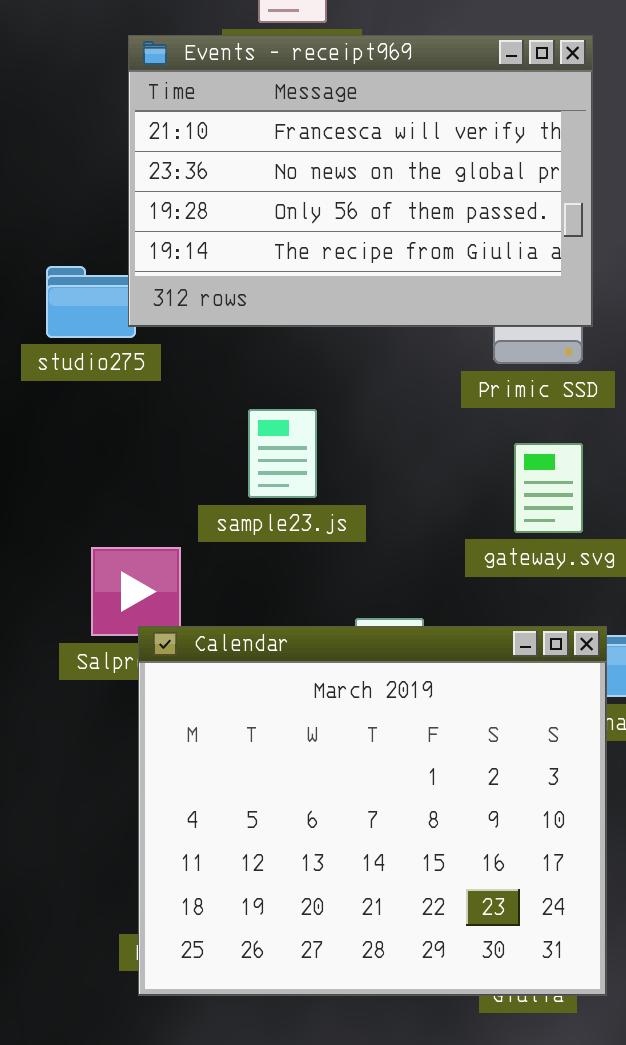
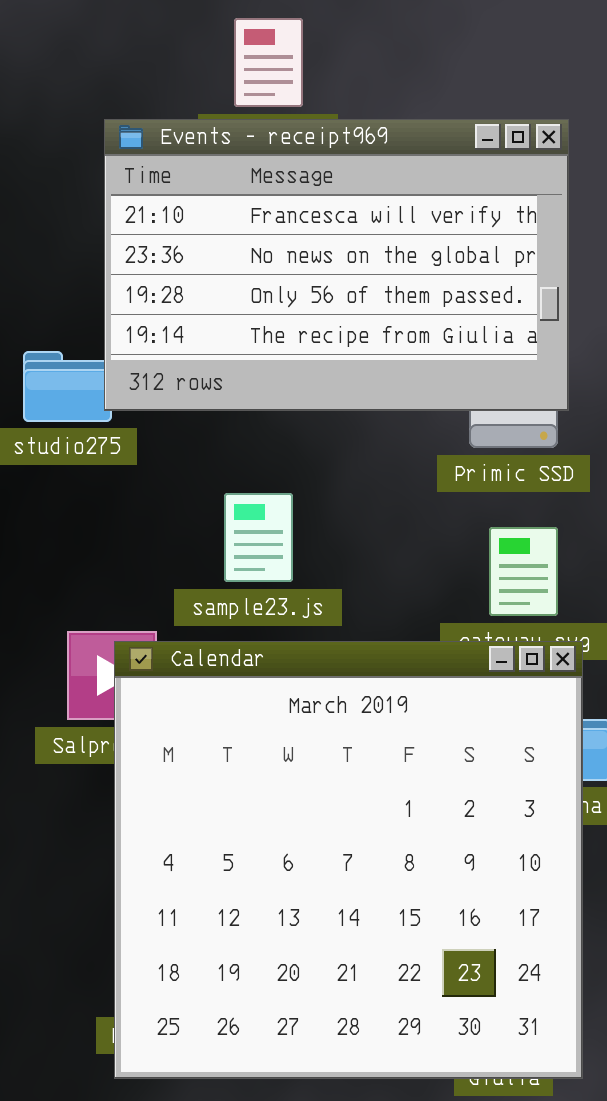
Calendar: [138,626,607,996] -> [114,641,583,1079], resized

